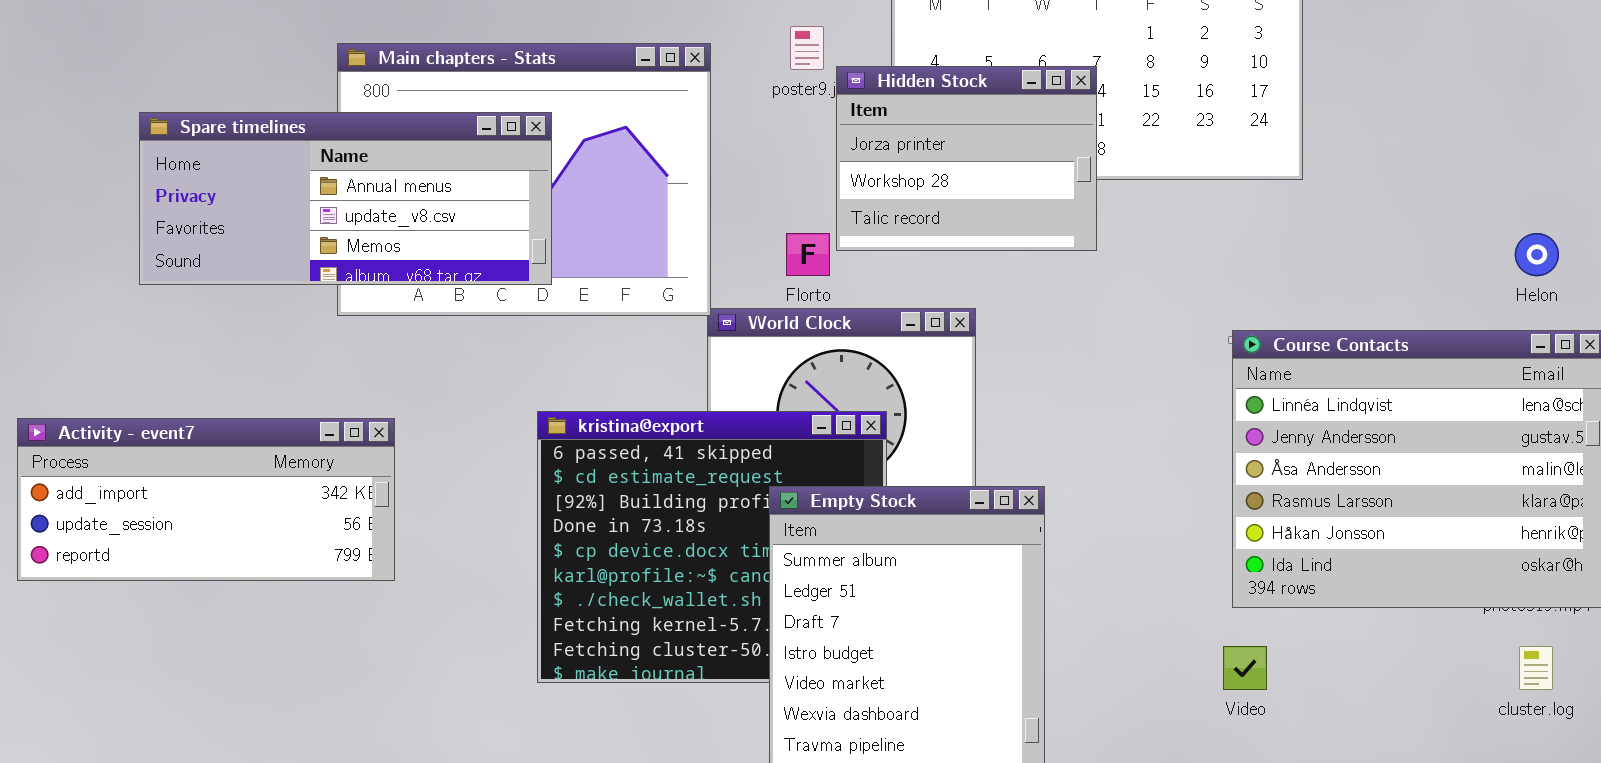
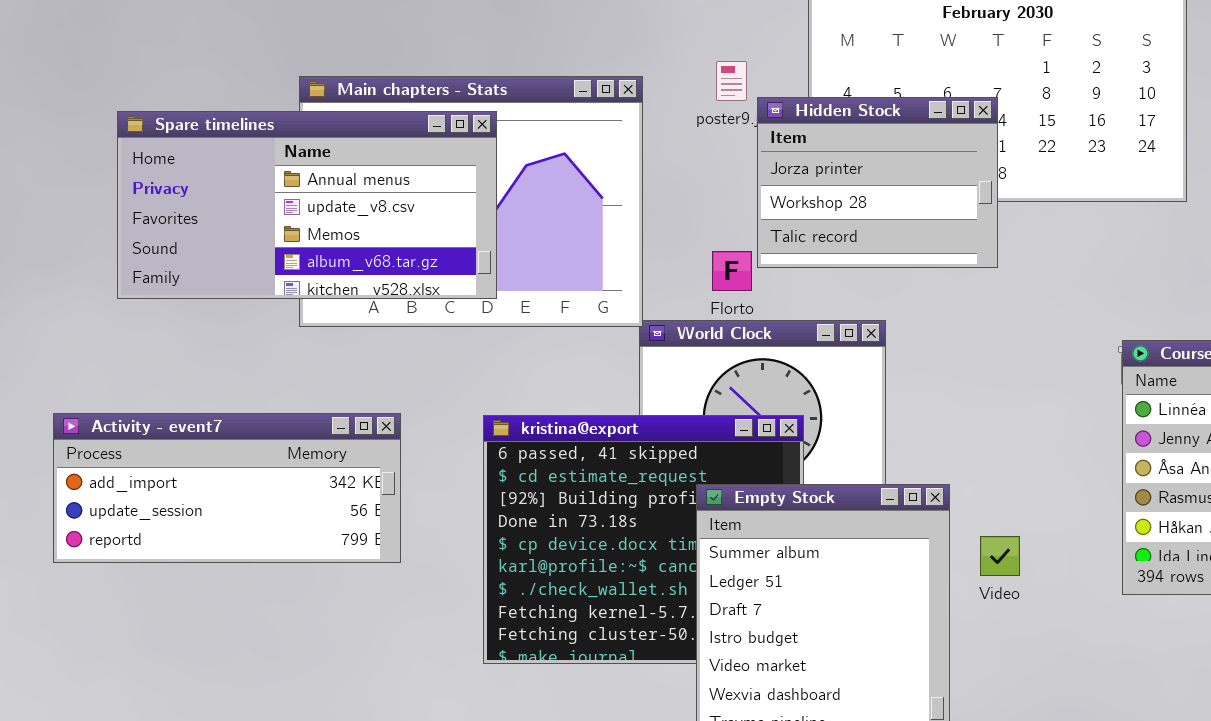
Spare timelines: [139,112,552,285] -> [117,111,497,299], resized
Activity - event7: [17,418,395,581] -> [53,413,401,563], moved
Video: [1223,646,1267,690] -> [980,536,1020,576], moved

